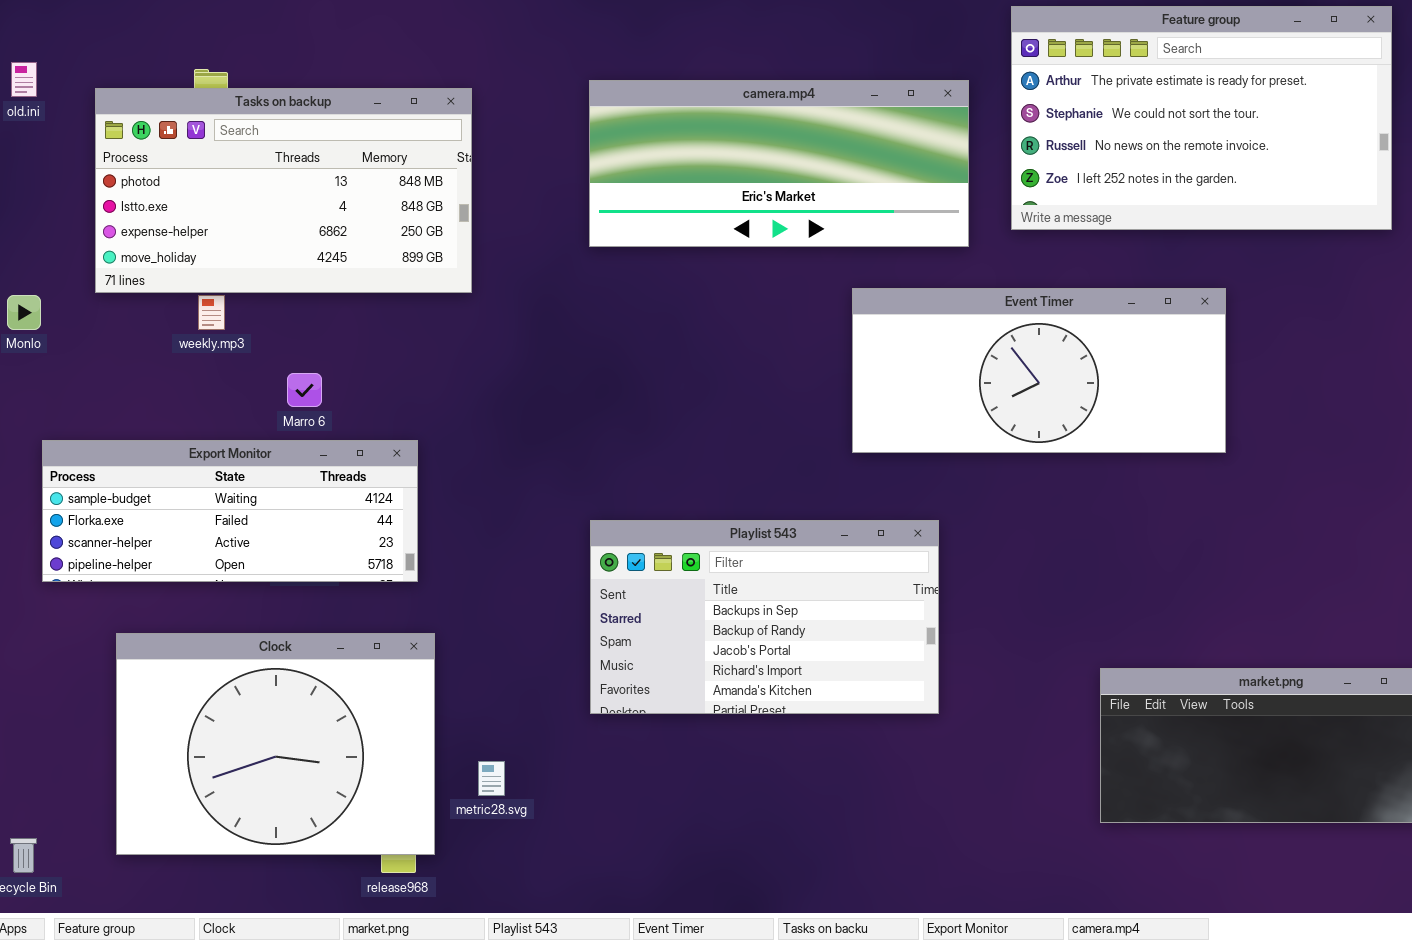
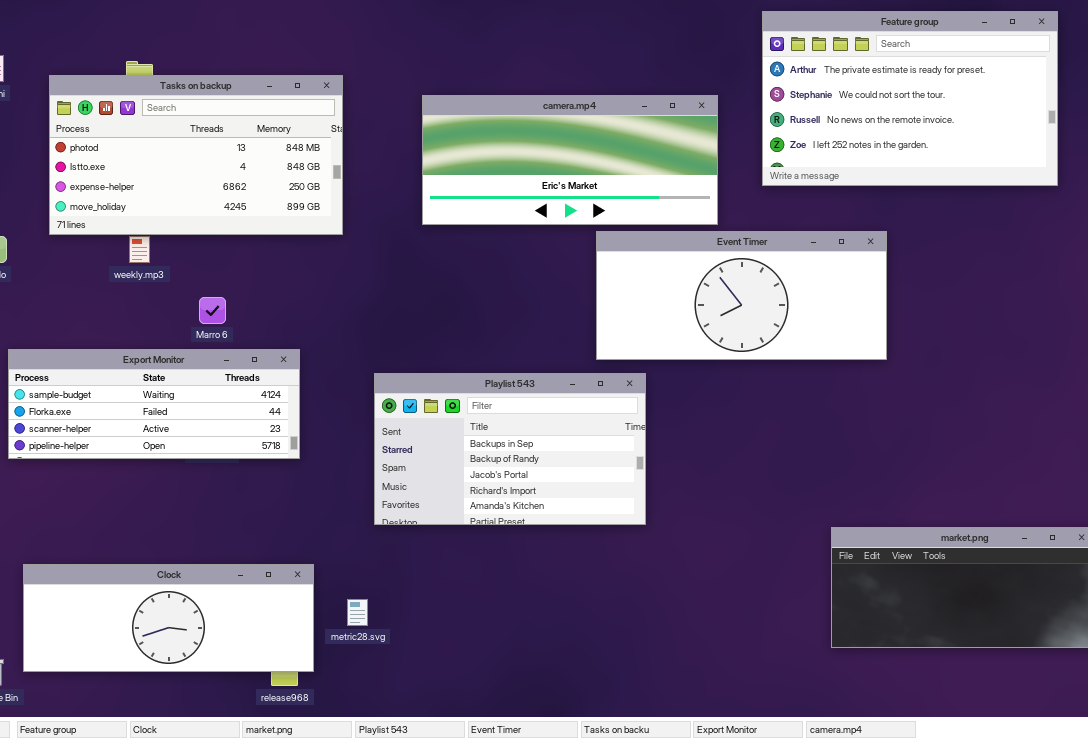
camera.mp4: [589,80,969,247] -> [422,95,718,225], moved
Event Timer: [852,288,1226,453] -> [596,231,887,360], moved
Playlist 543: [590,520,939,714] -> [374,373,646,525], moved
Clock: [116,633,435,855] -> [23,564,314,672], resized

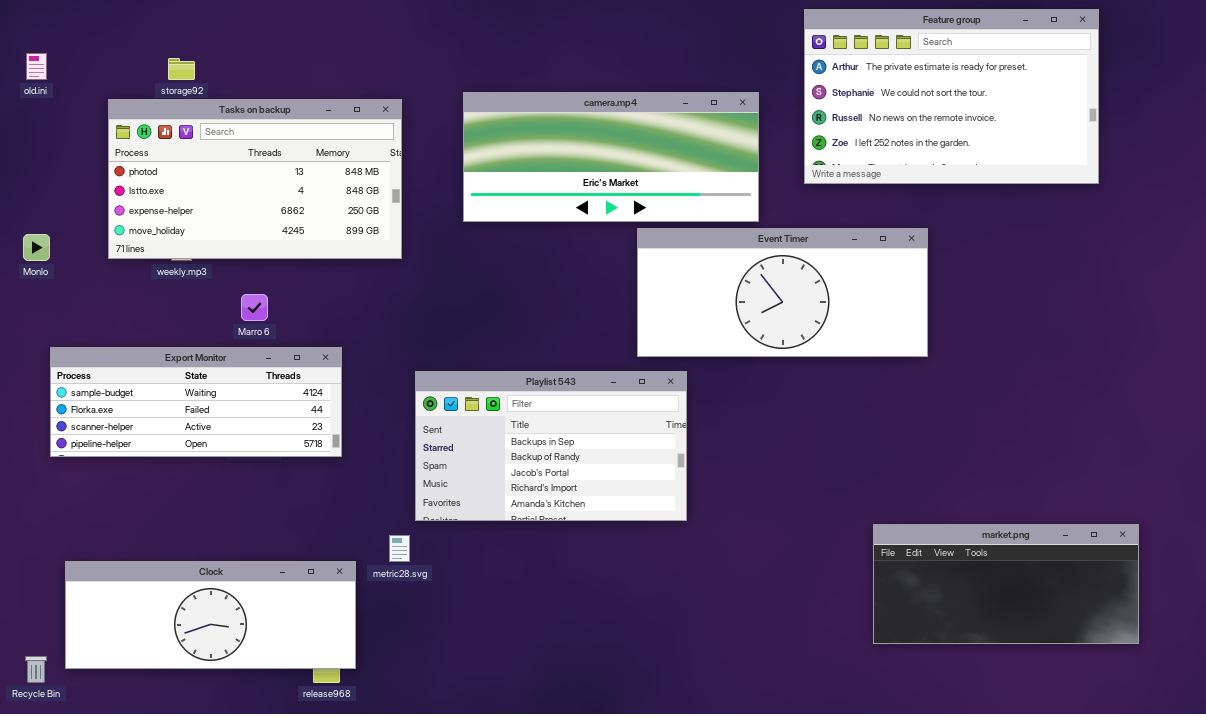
Tasks on backup: [49,75,343,235] -> [108,99,402,259], moved
metric28.svg: [347,599,368,626] -> [389,535,410,562], moved

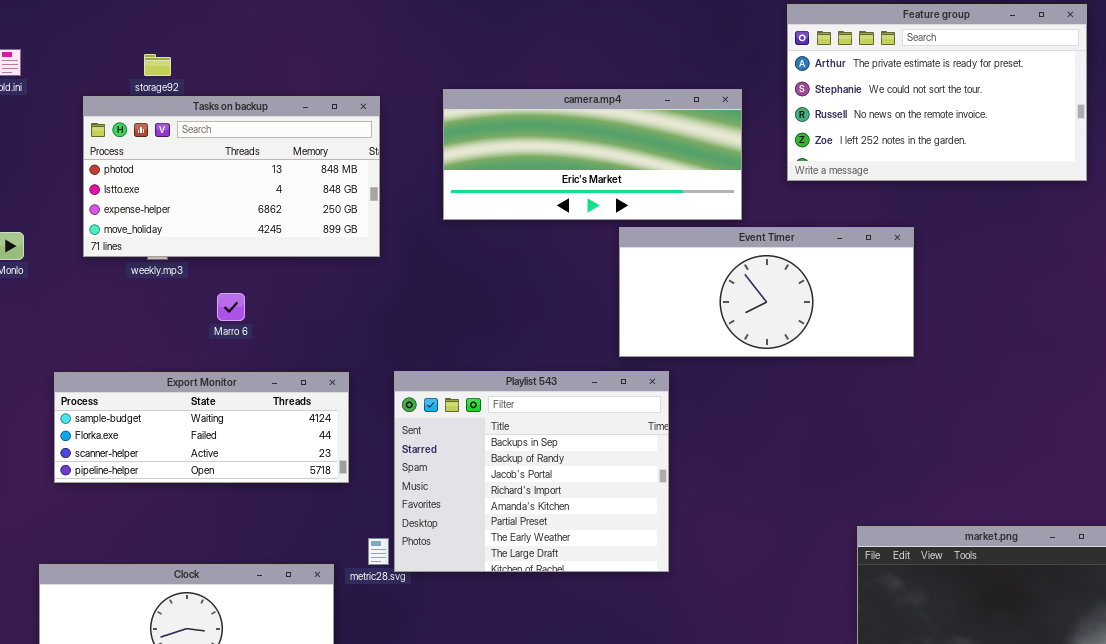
Export Monitor: [50,347,342,457] -> [54,372,349,483], moved
Playlist 543: [415,371,687,521] -> [394,371,669,572], resized

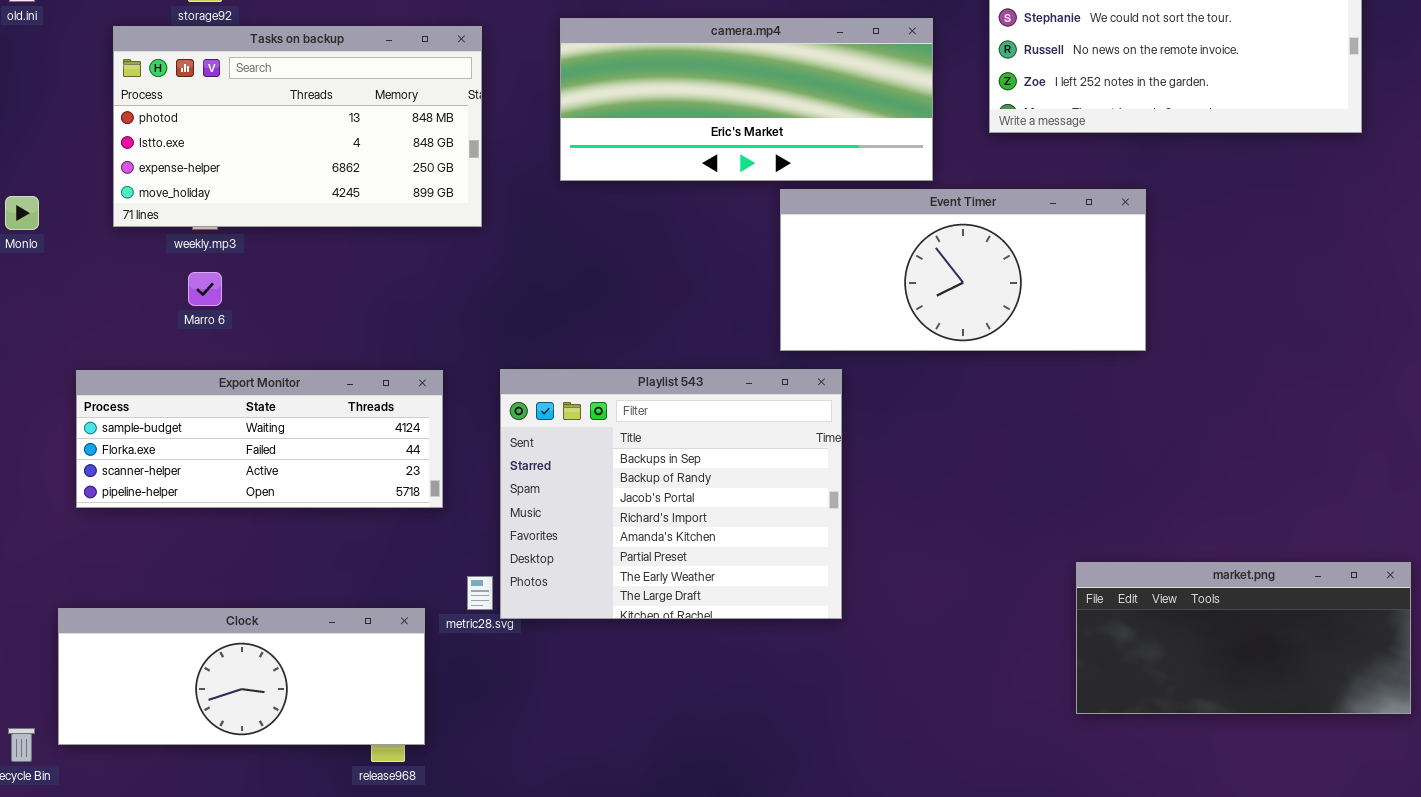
Marro 6: [217,293,245,321] -> [188,272,222,306], moved

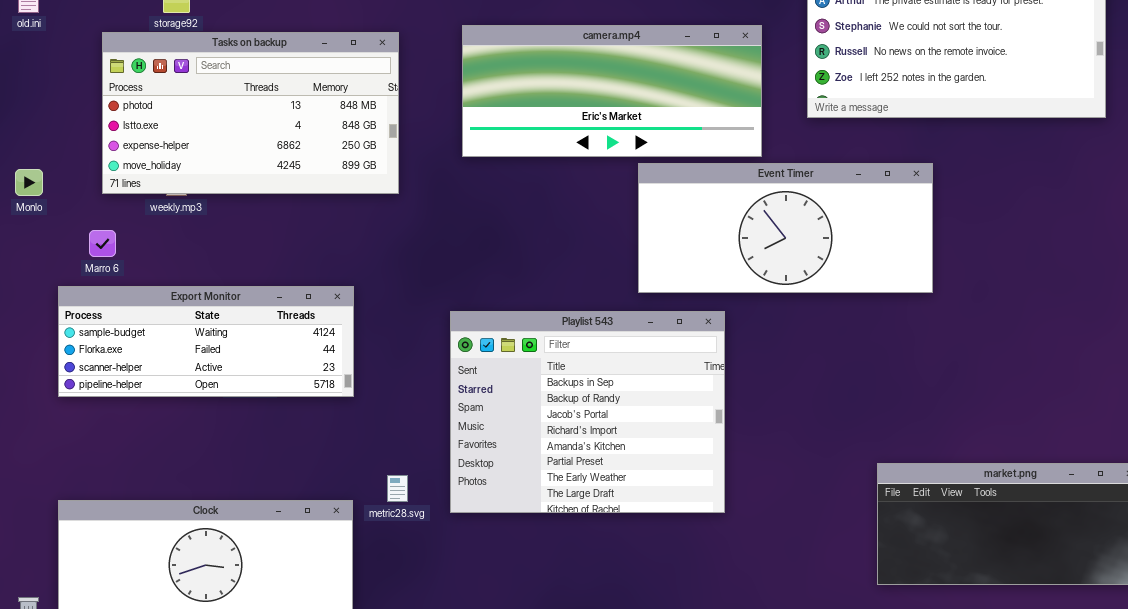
Marro 6: [188,272,222,306] -> [89,230,116,257], moved
Playlist 543: [500,369,842,619] -> [450,311,725,513], moved
Export Monitor: [76,370,443,508] -> [58,286,354,397], moved

